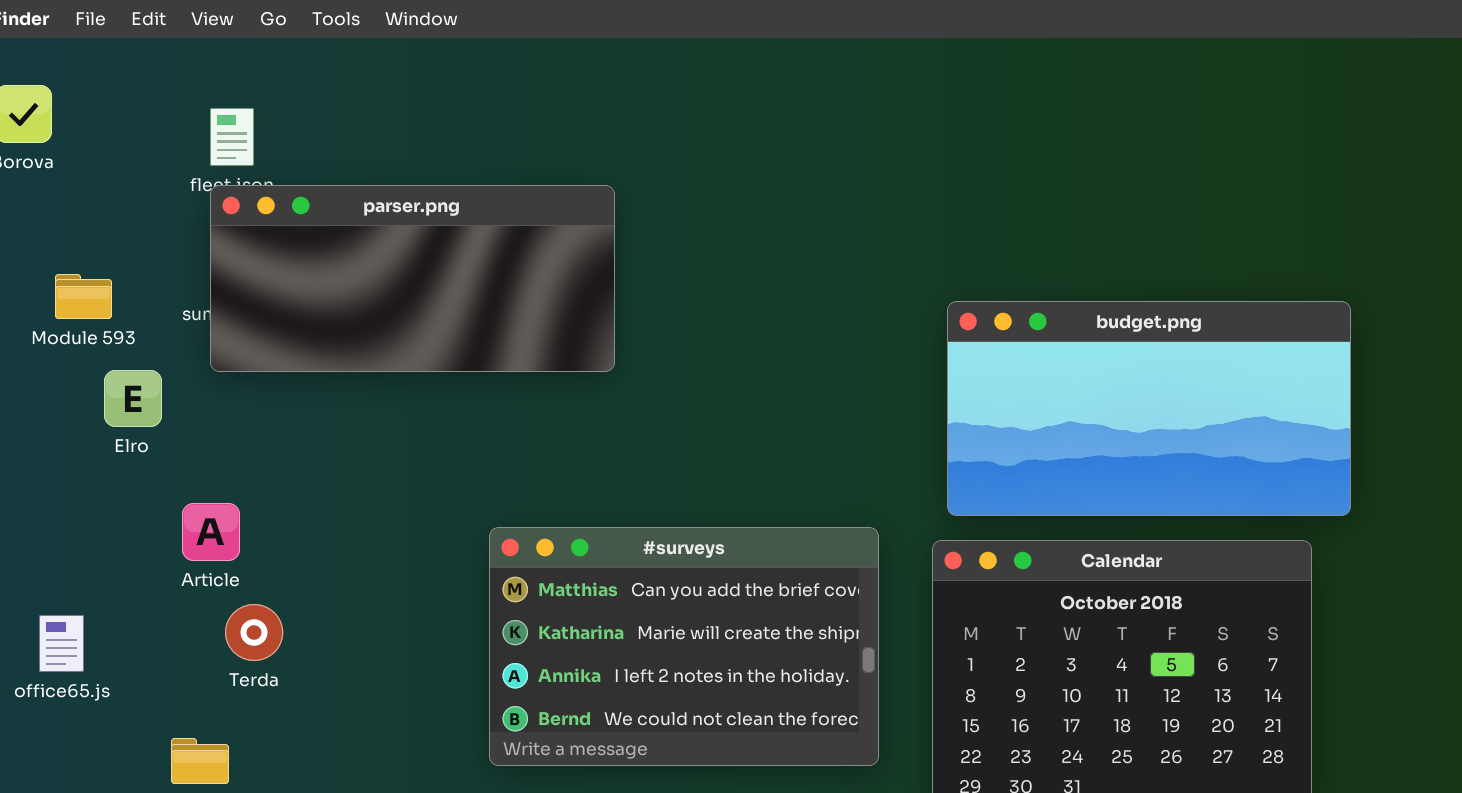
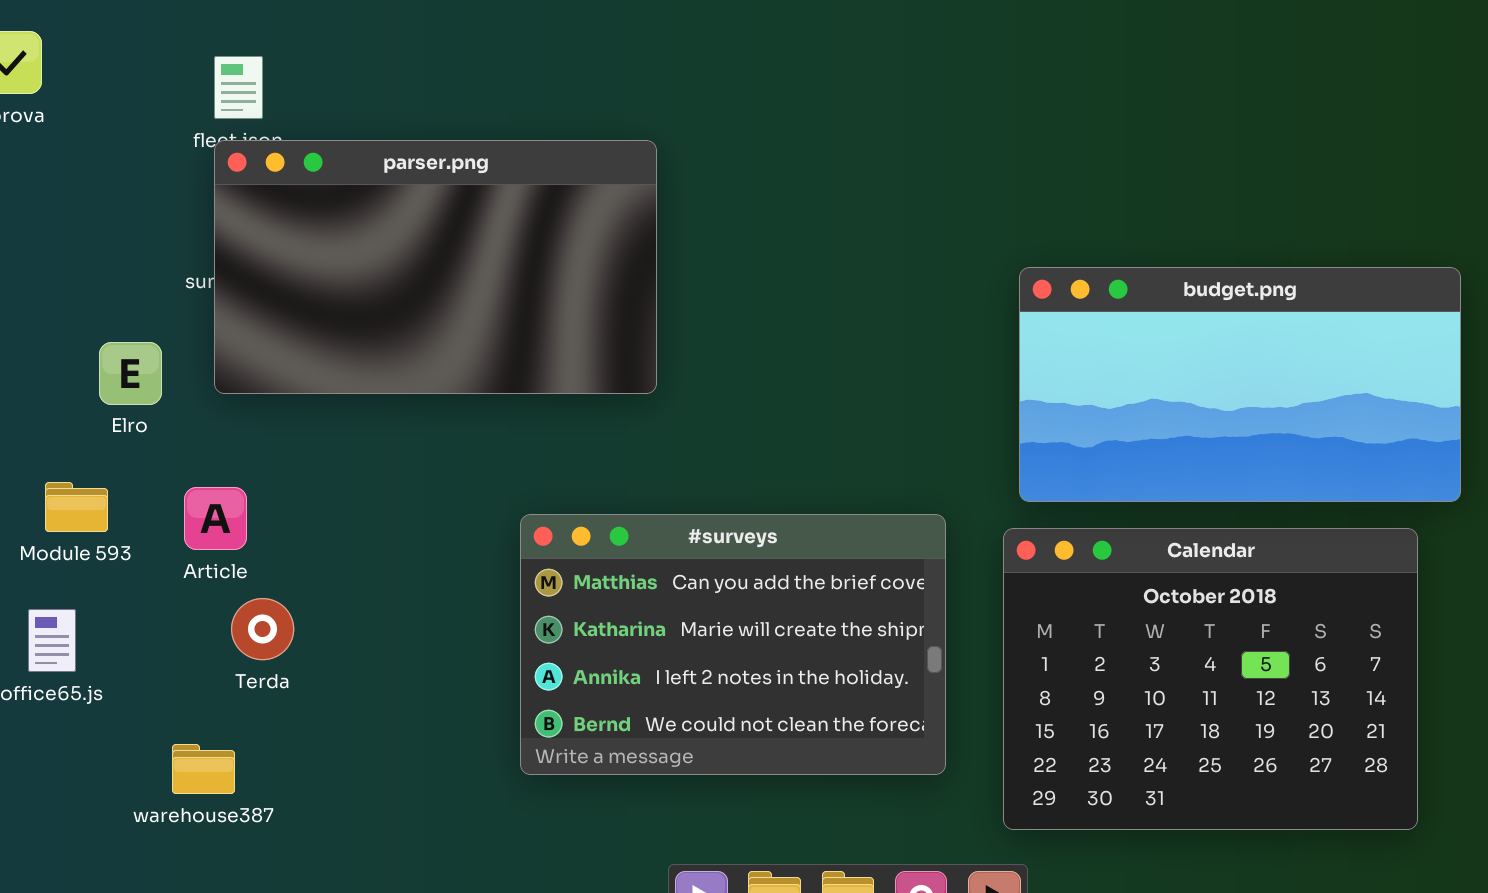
parser.png: [210,185,615,372] -> [214,140,657,394], resized
Module 593: [55,274,112,319] -> [45,482,108,532], moved

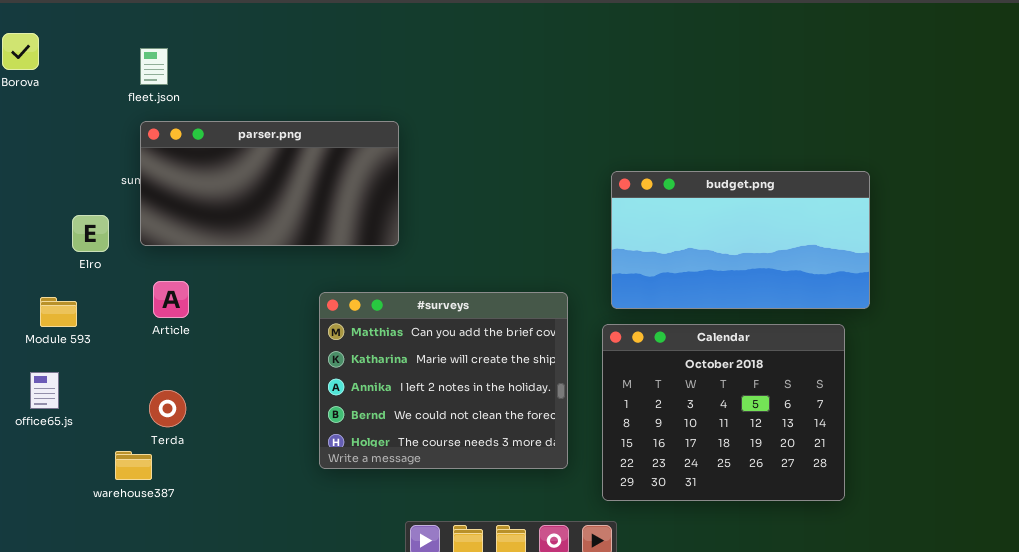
parser.png: [214,140,657,394] -> [140,121,399,246], resized
Article: [184,487,247,550] -> [153,281,189,318], moved
#surveys: [520,514,946,775] -> [319,292,568,469], resized
Terda: [231,598,294,660] -> [149,390,186,427], moved

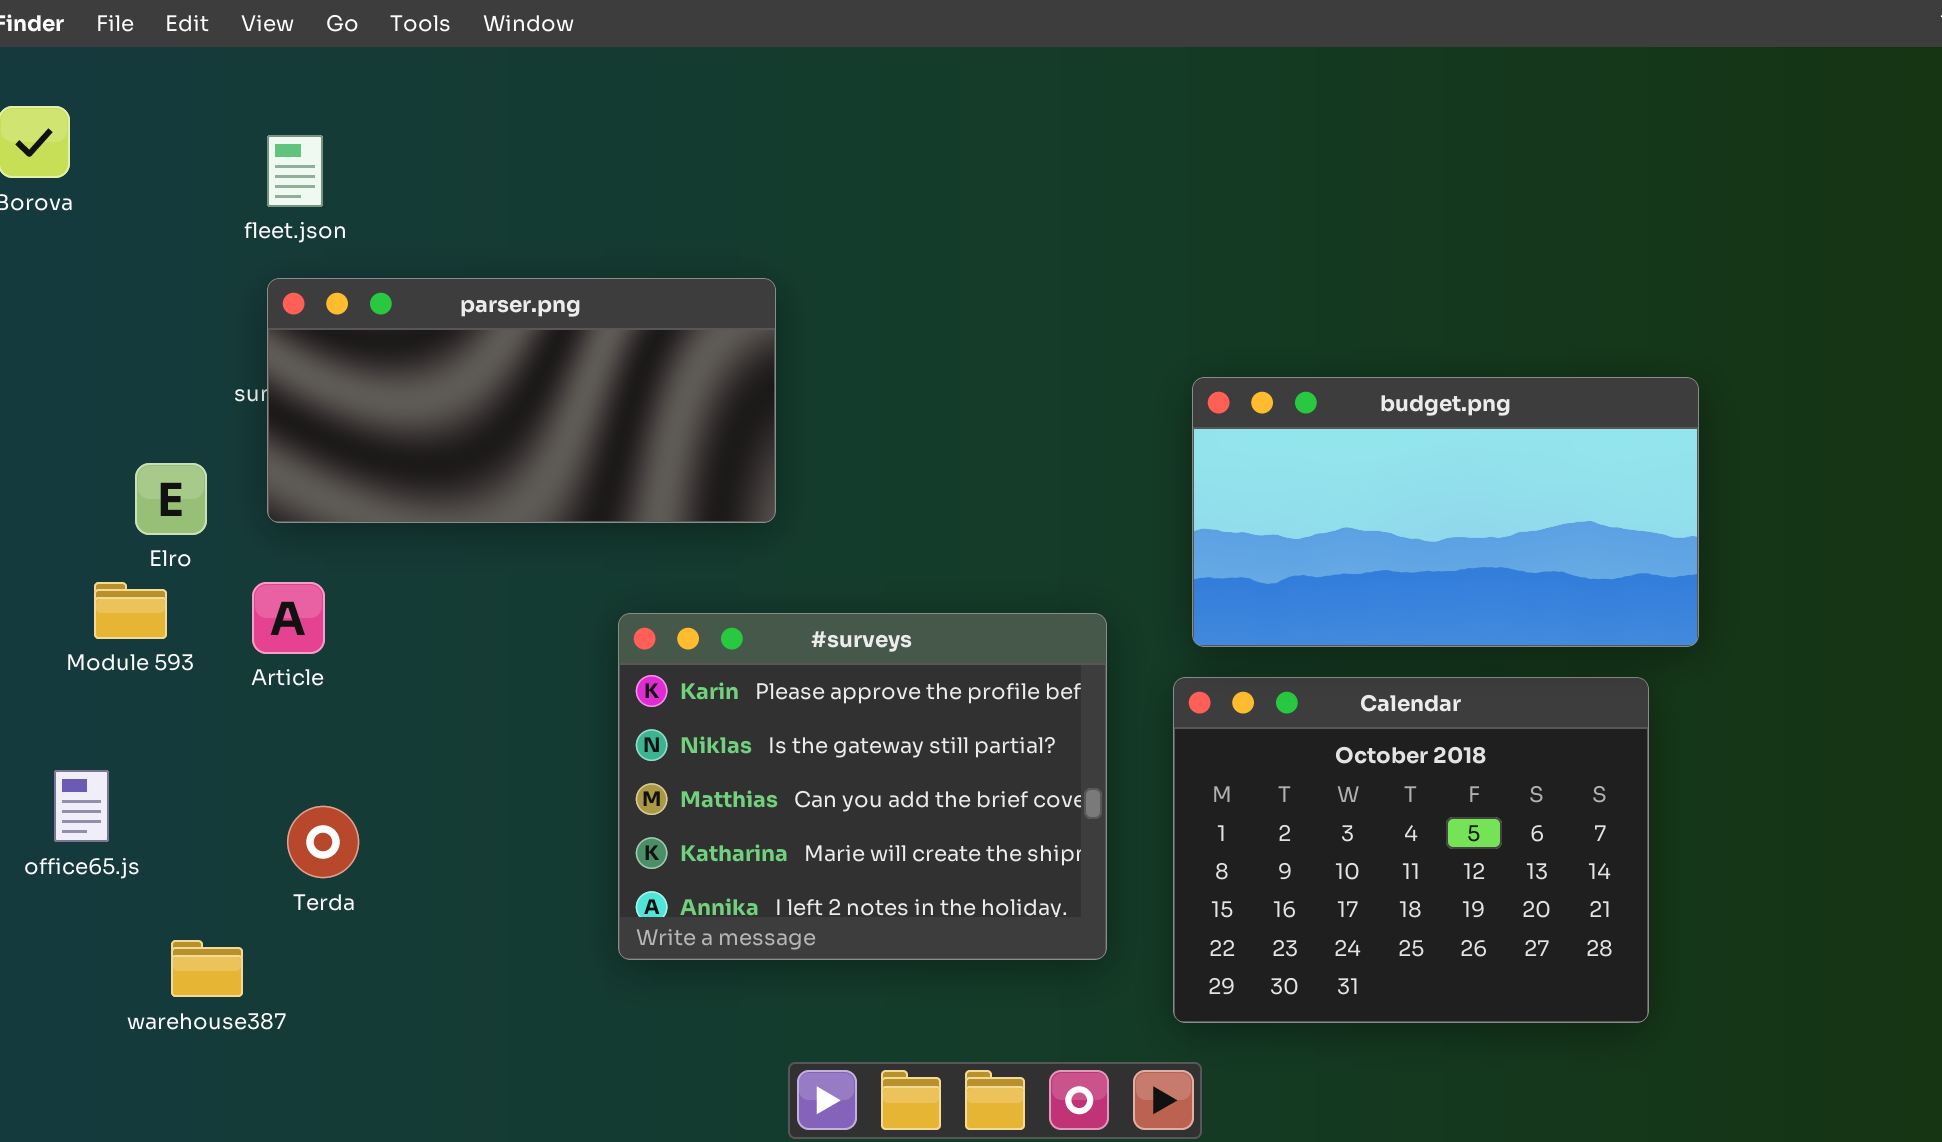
Article: [153,281,189,318] -> [252,582,325,654], moved
#surveys: [319,292,568,469] -> [618,613,1107,960], scrolled up 2 rows
Module 593: [40,297,77,327] -> [94,582,167,639], moved
warehouse387: [115,451,152,480] -> [171,940,243,997], moved

